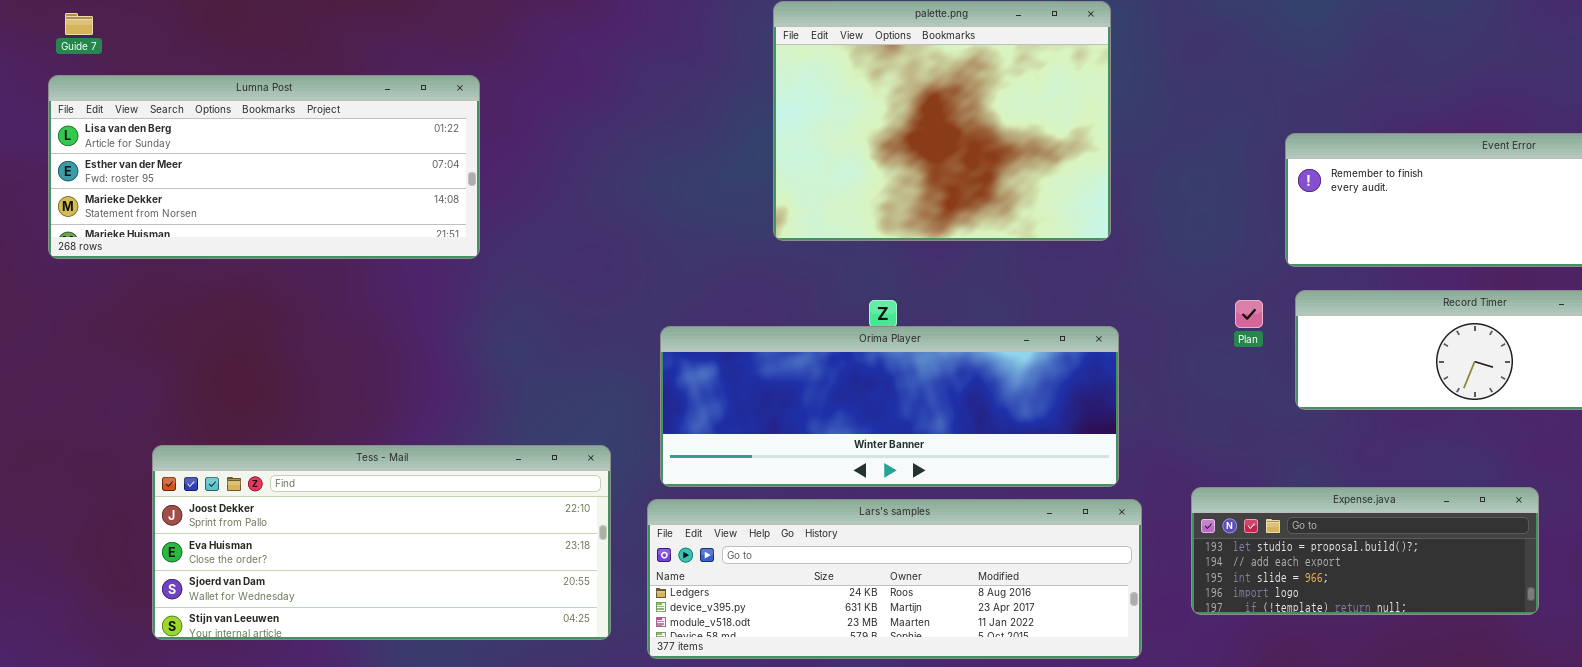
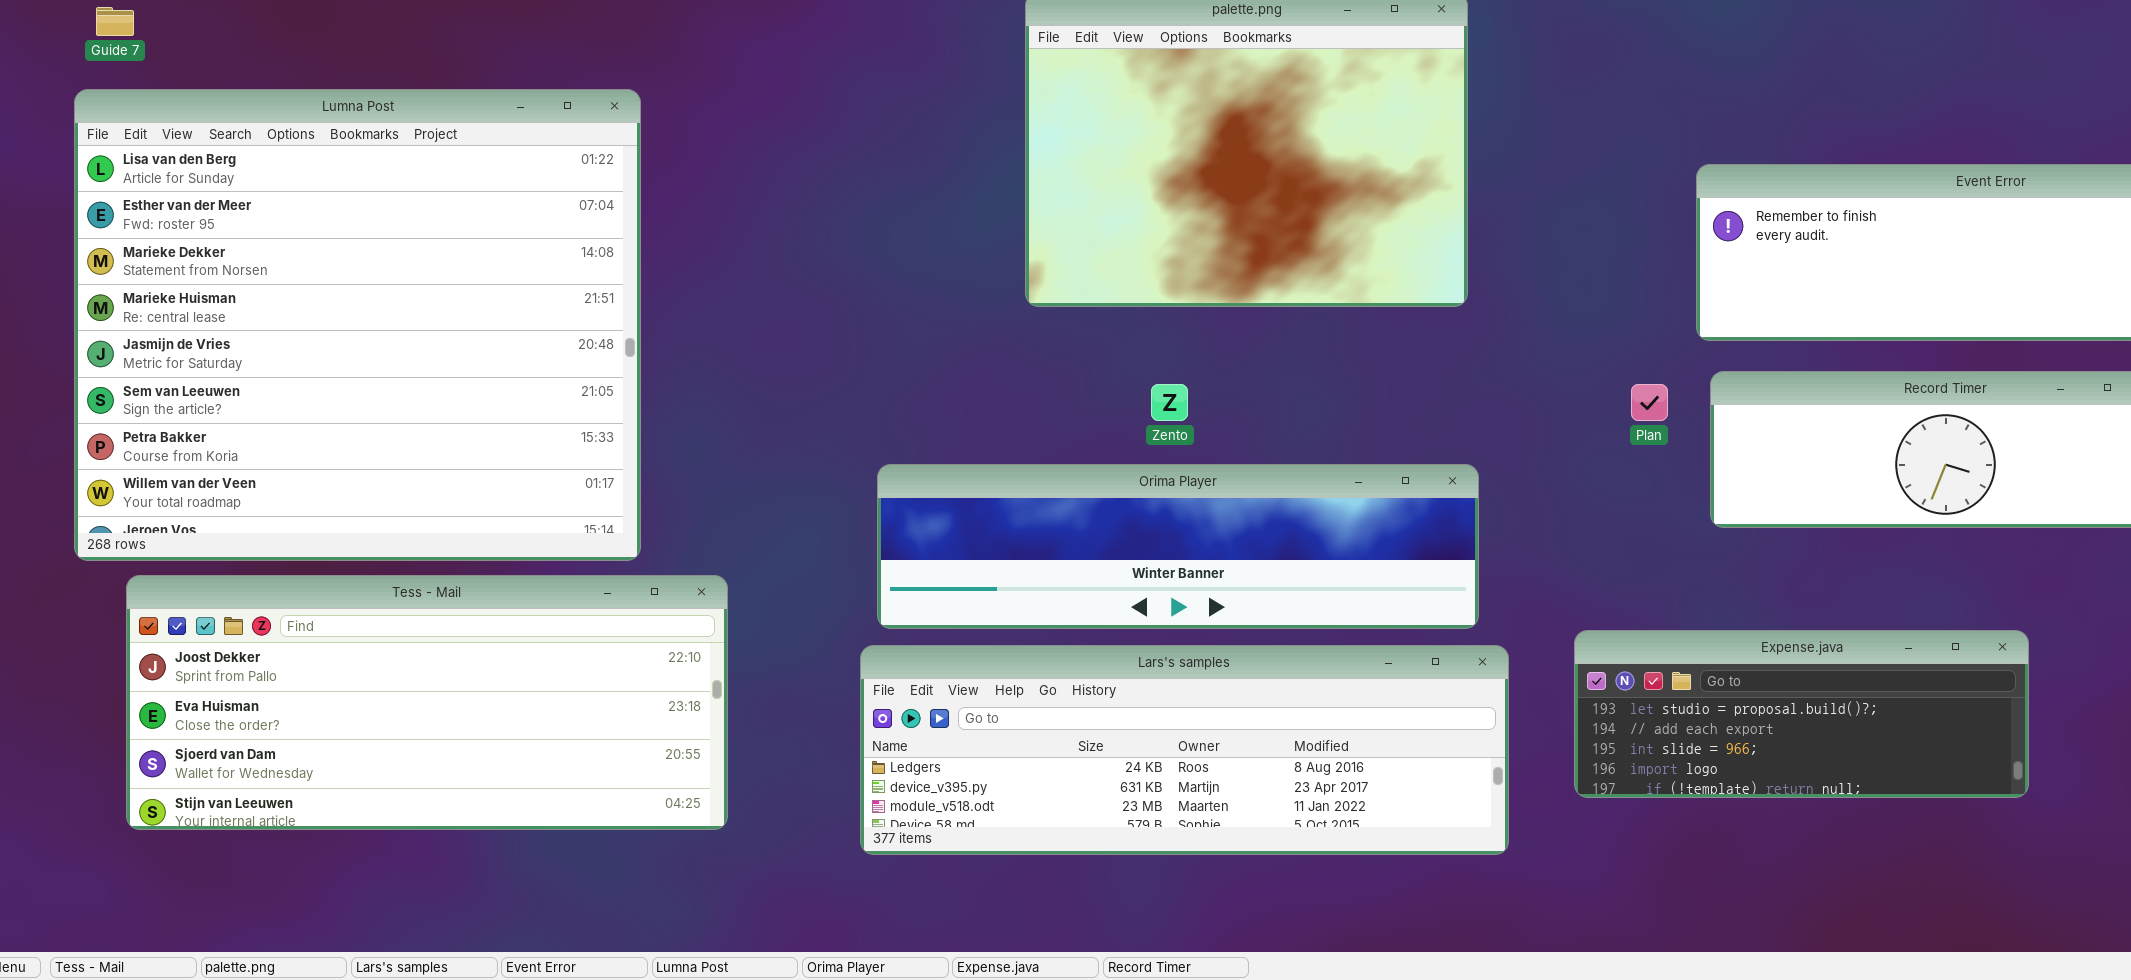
Lumna Post: [48,75,480,259] -> [74,89,641,561], resized
Orima Player: [660,326,1119,487] -> [877,464,1479,629], resized
Tess - Mail: [152,445,611,640] -> [126,575,728,830], moved

